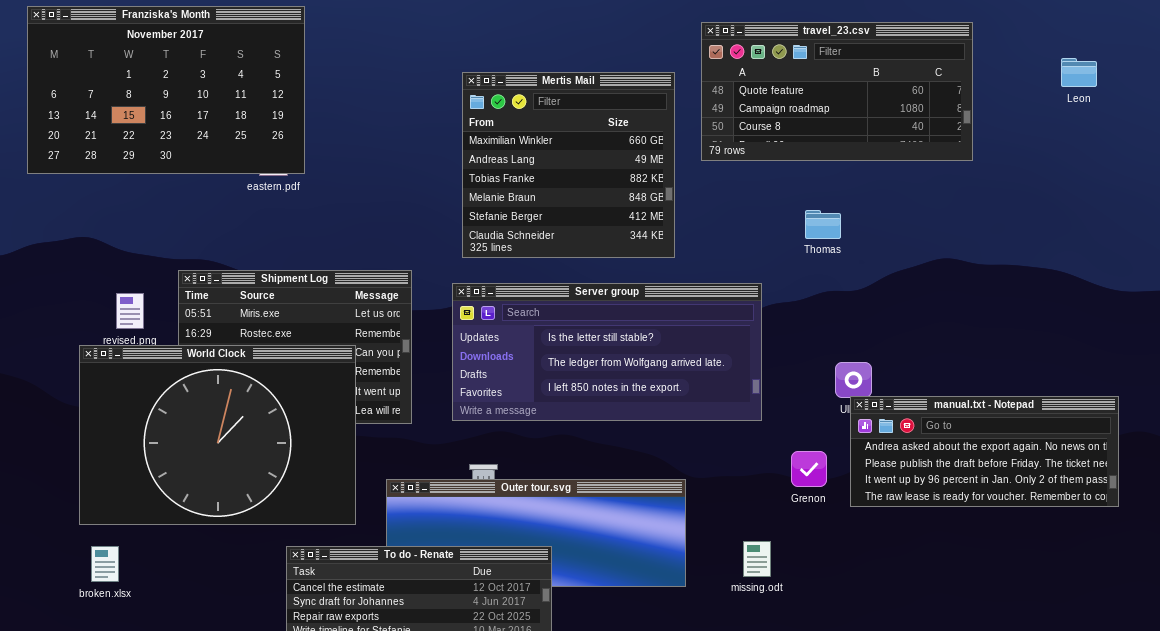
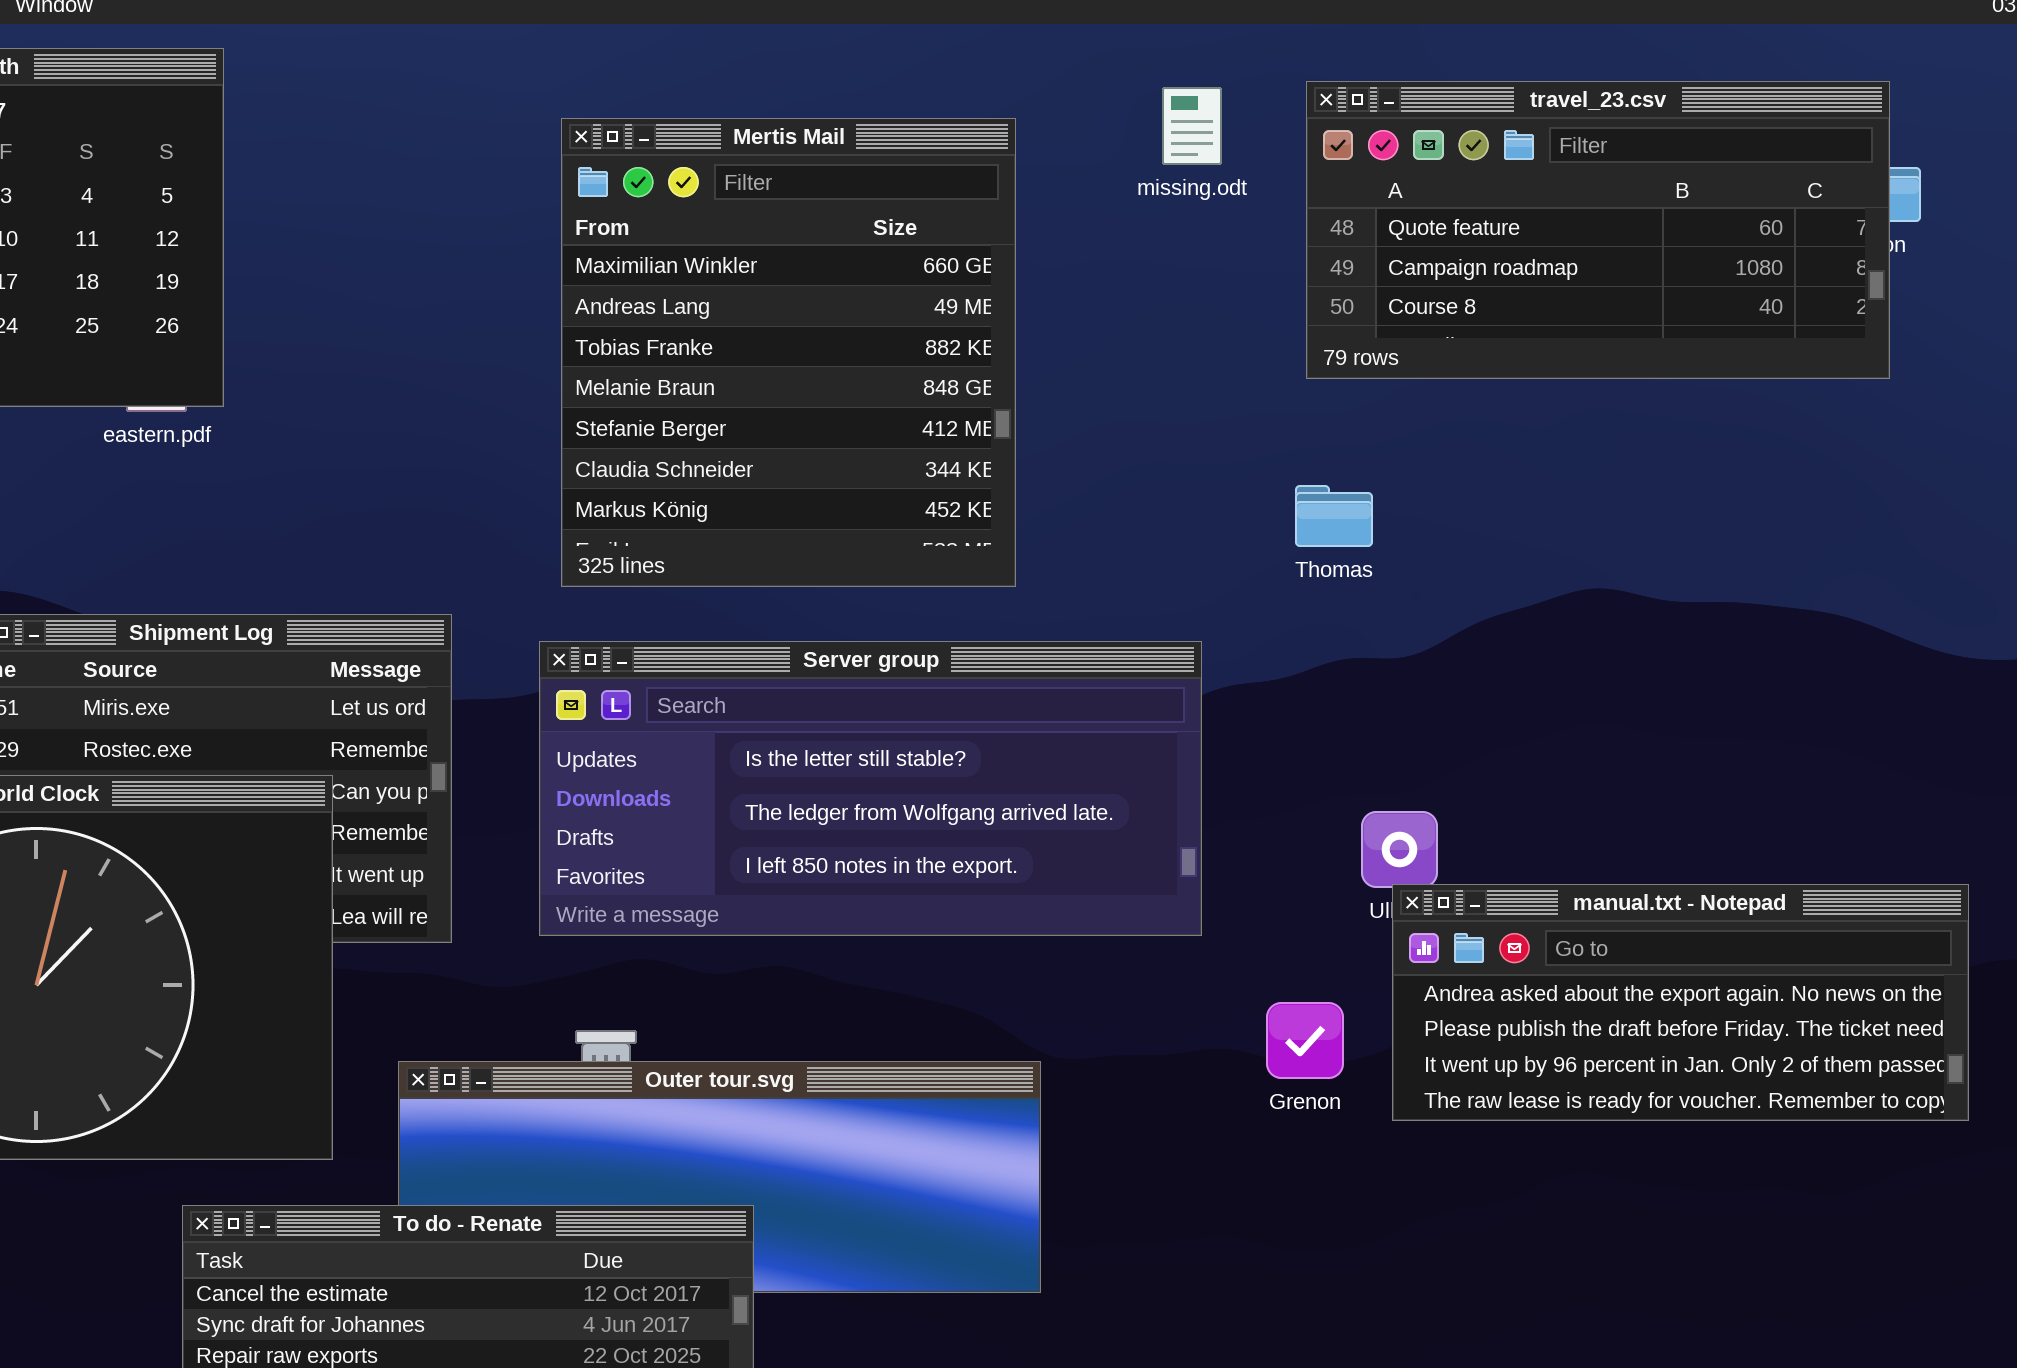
travel_23.csv: [701,22,973,161] -> [1306,81,1890,379], moved
Mertis Mail: [462,72,675,258] -> [561,118,1016,587], resized
missing.odt: [743,541,771,577] -> [1162,87,1222,165], moved

